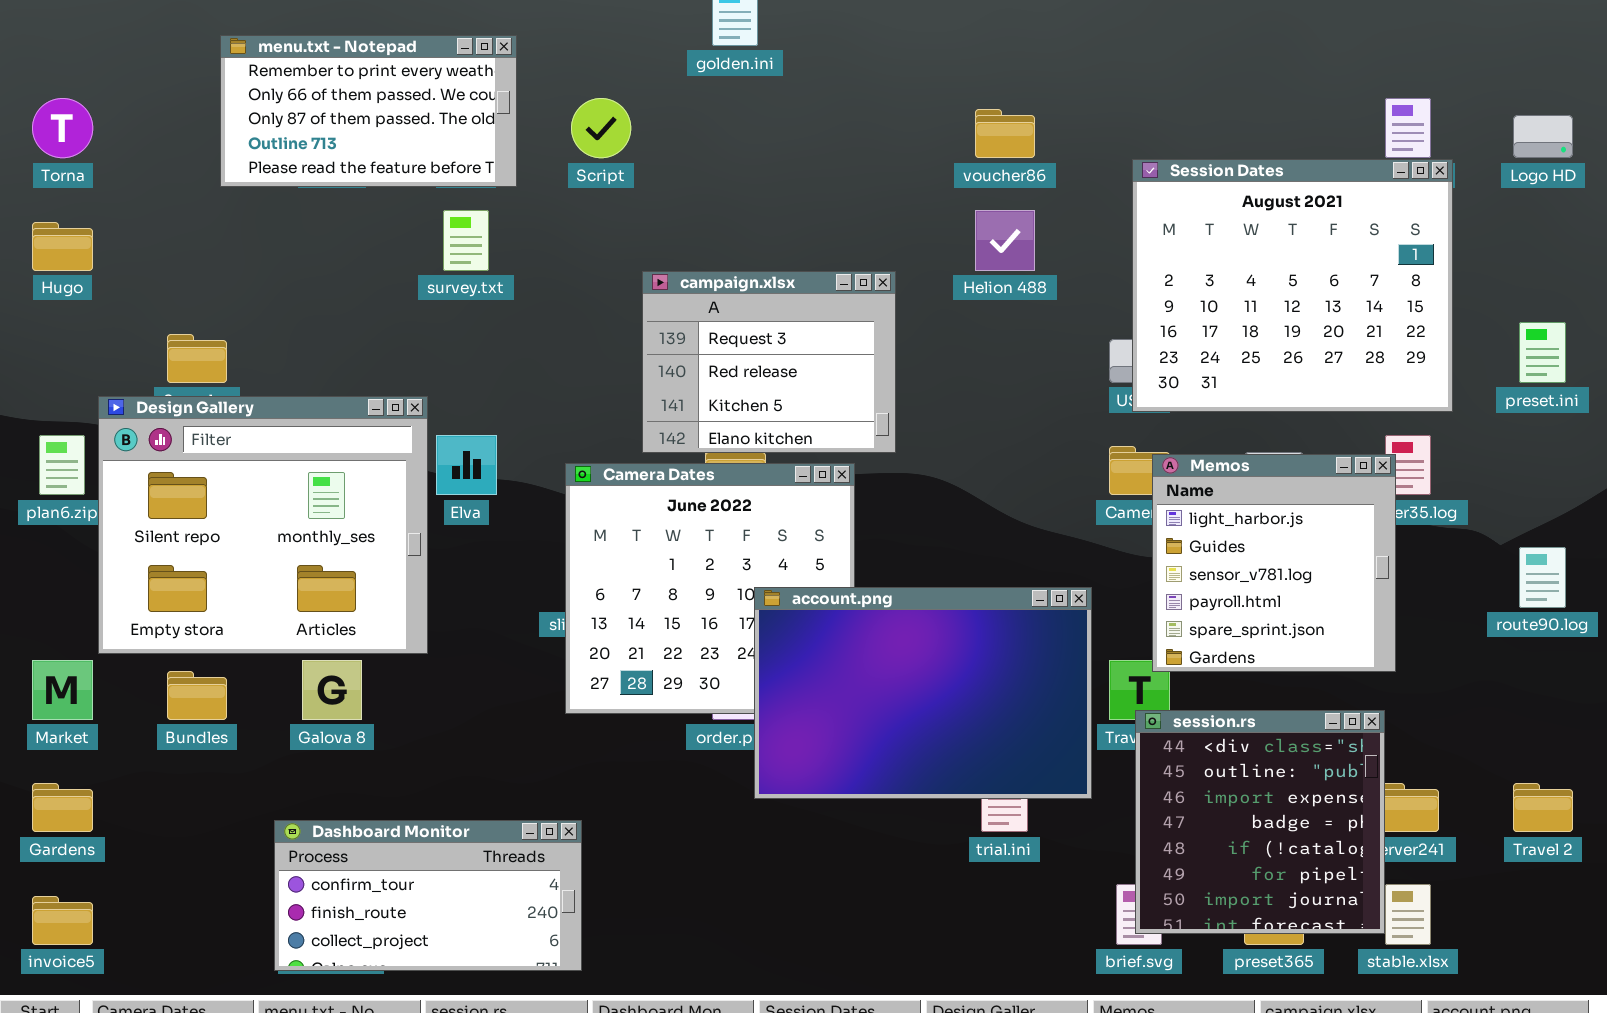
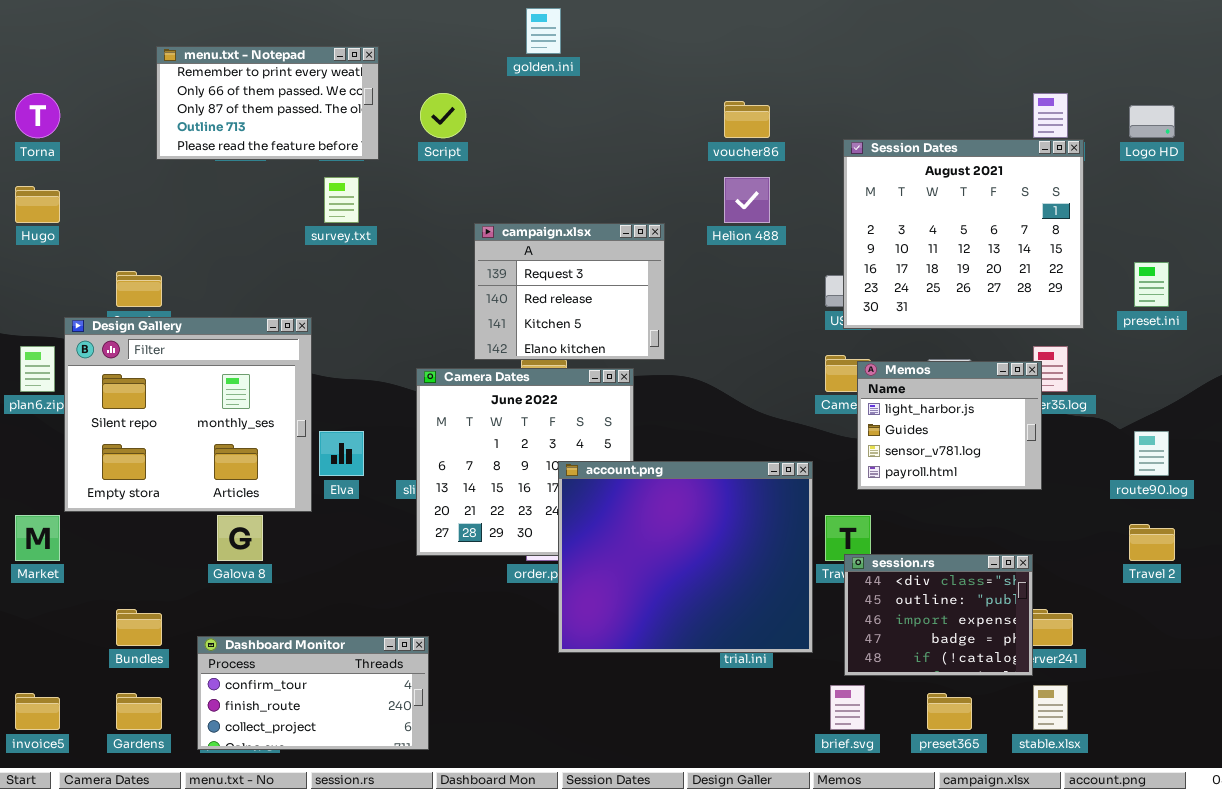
Elva: [436,435,497,495] -> [319,431,364,476], moved
Memos: [1152,454,1396,672] -> [857,361,1042,490], resized
account.png: [754,587,1092,799] -> [558,461,813,653], resized
Bundles: [167,671,227,720] -> [116,609,162,646], moved
session.rs: [1135,710,1385,934] -> [844,554,1033,676], resized
Gardens: [32,783,93,832] -> [116,693,162,730], moved
Travel 2: [1513,783,1573,832] -> [1129,524,1175,561], moved

